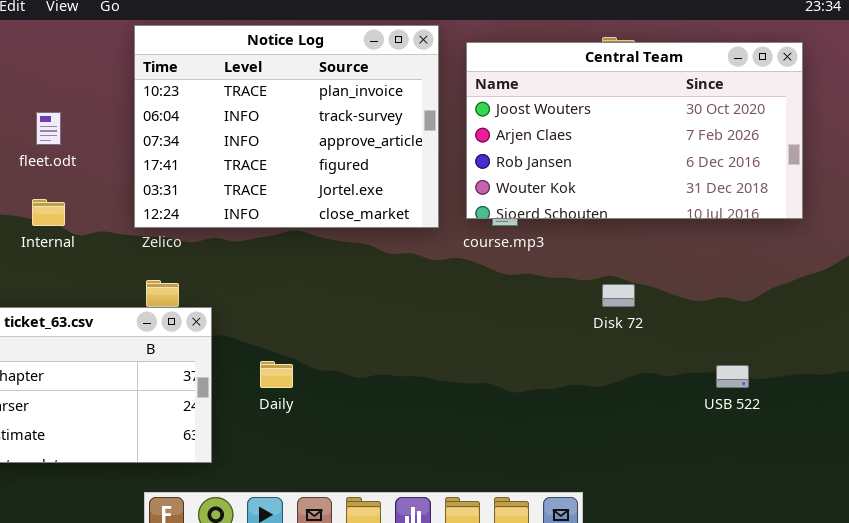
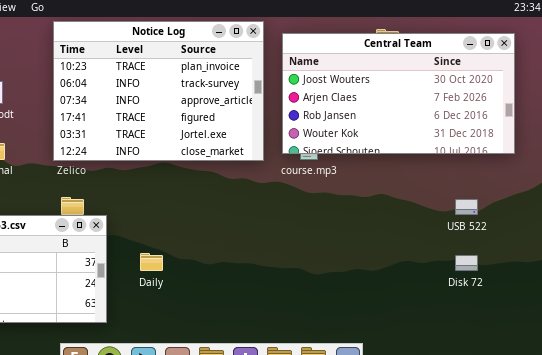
Disk 72: [602,284,635,307] -> [455,255,478,271], moved
USB 522: [716,365,749,388] -> [455,199,478,215], moved

